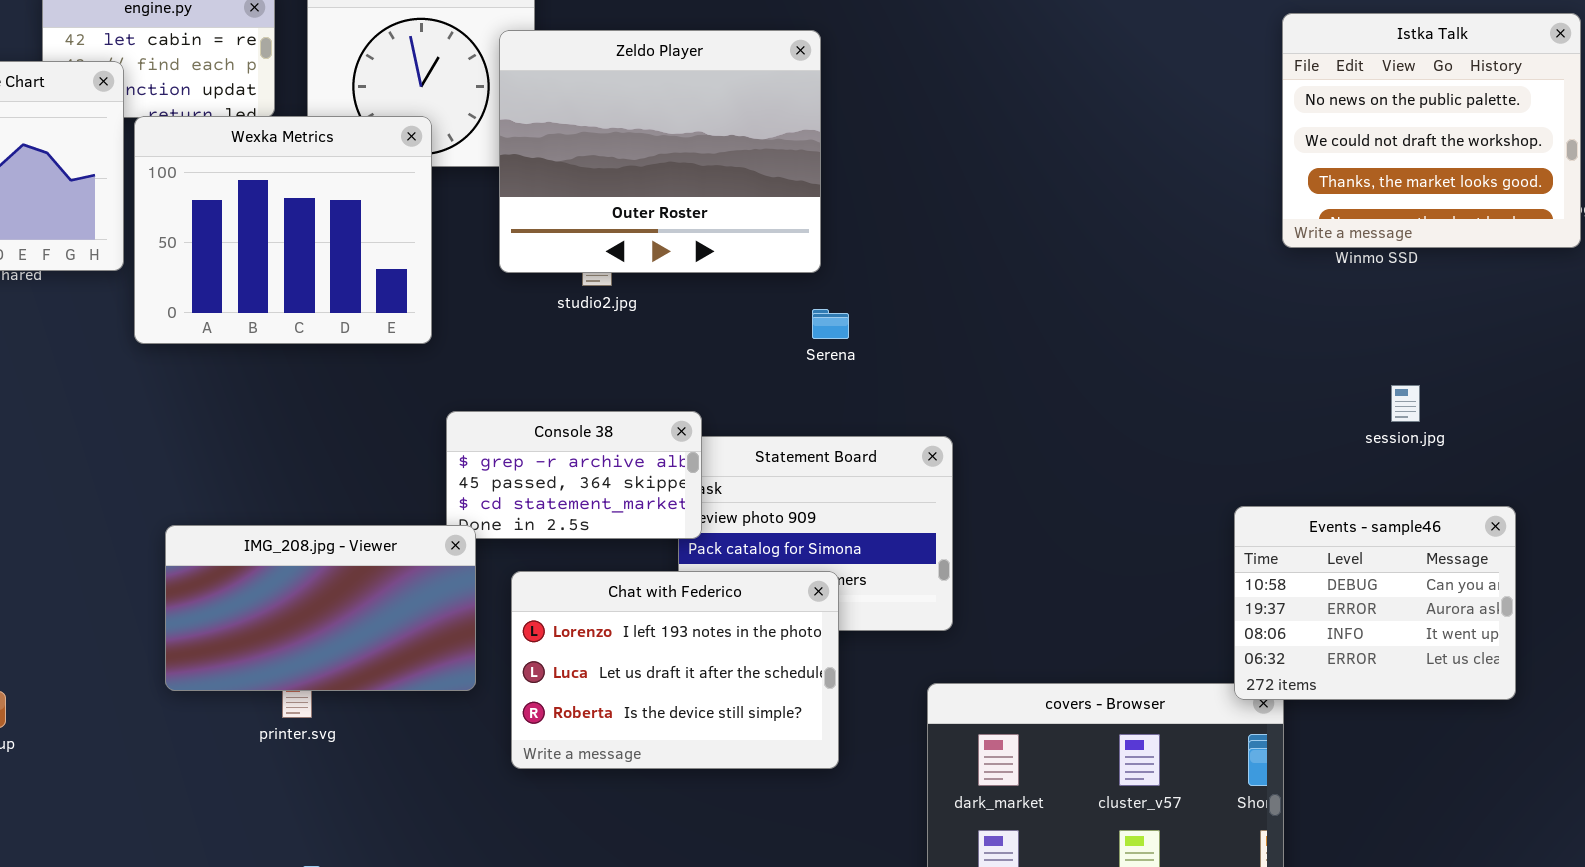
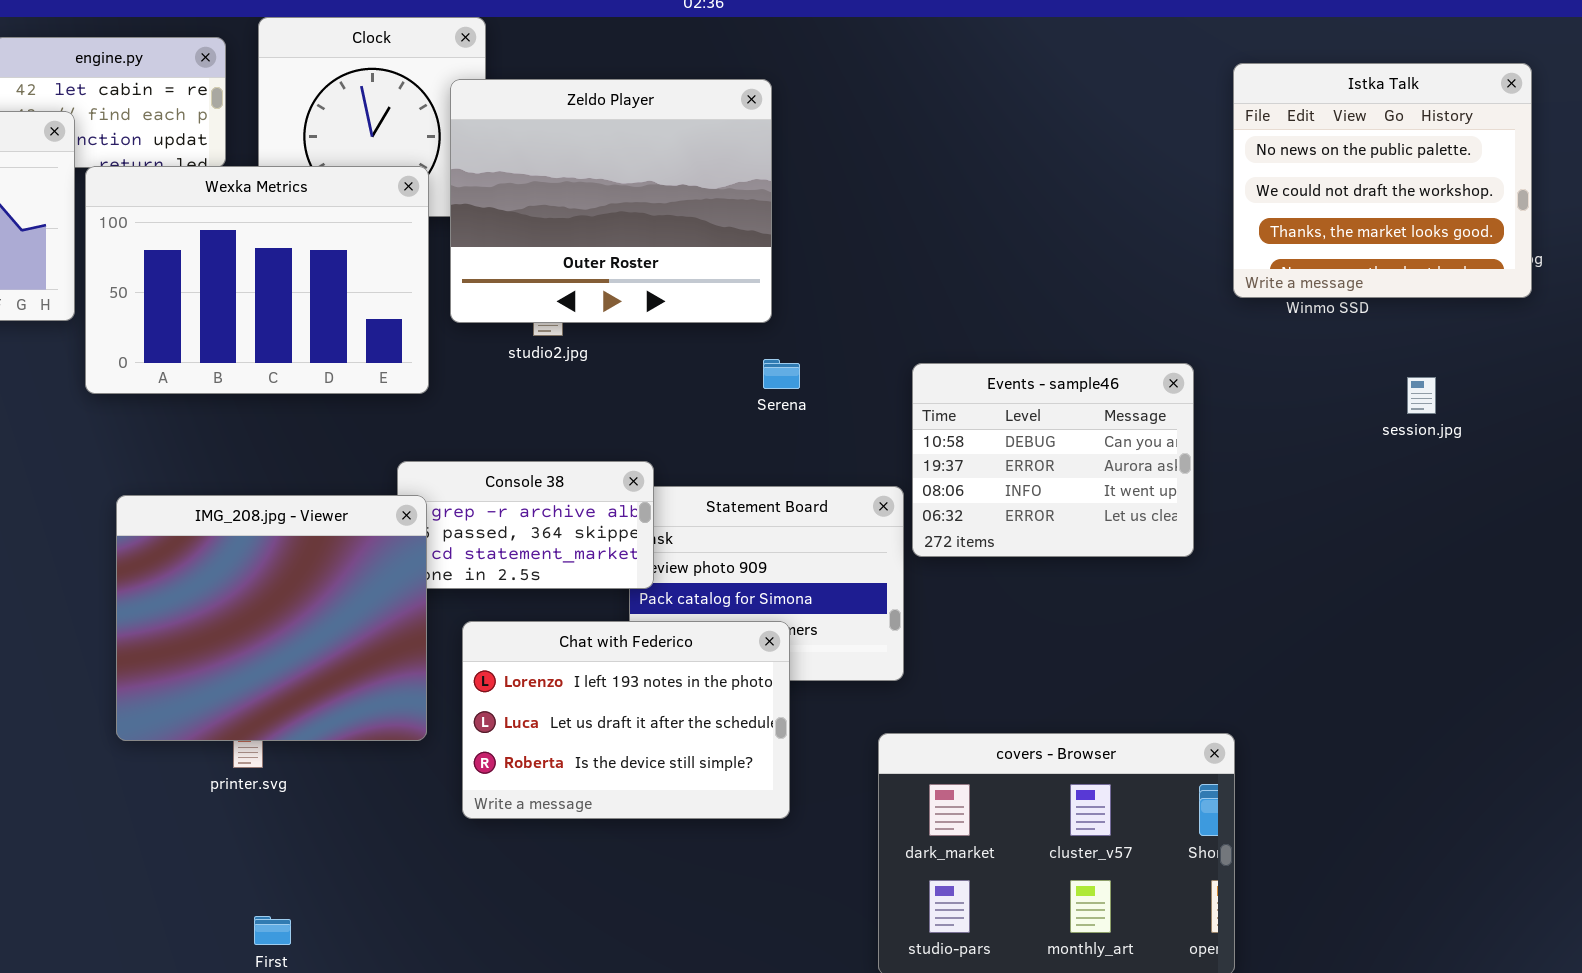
Wexka Metrics: [134,116,432,344] -> [85,166,429,394], resized
session.jpg: [1391,385,1420,422] -> [1407,377,1436,414], moved
Events - sample46: [1234,506,1516,700] -> [912,363,1194,557], moved
IMG_208.jpg - Viewer: [165,525,476,691] -> [116,495,427,741], resized

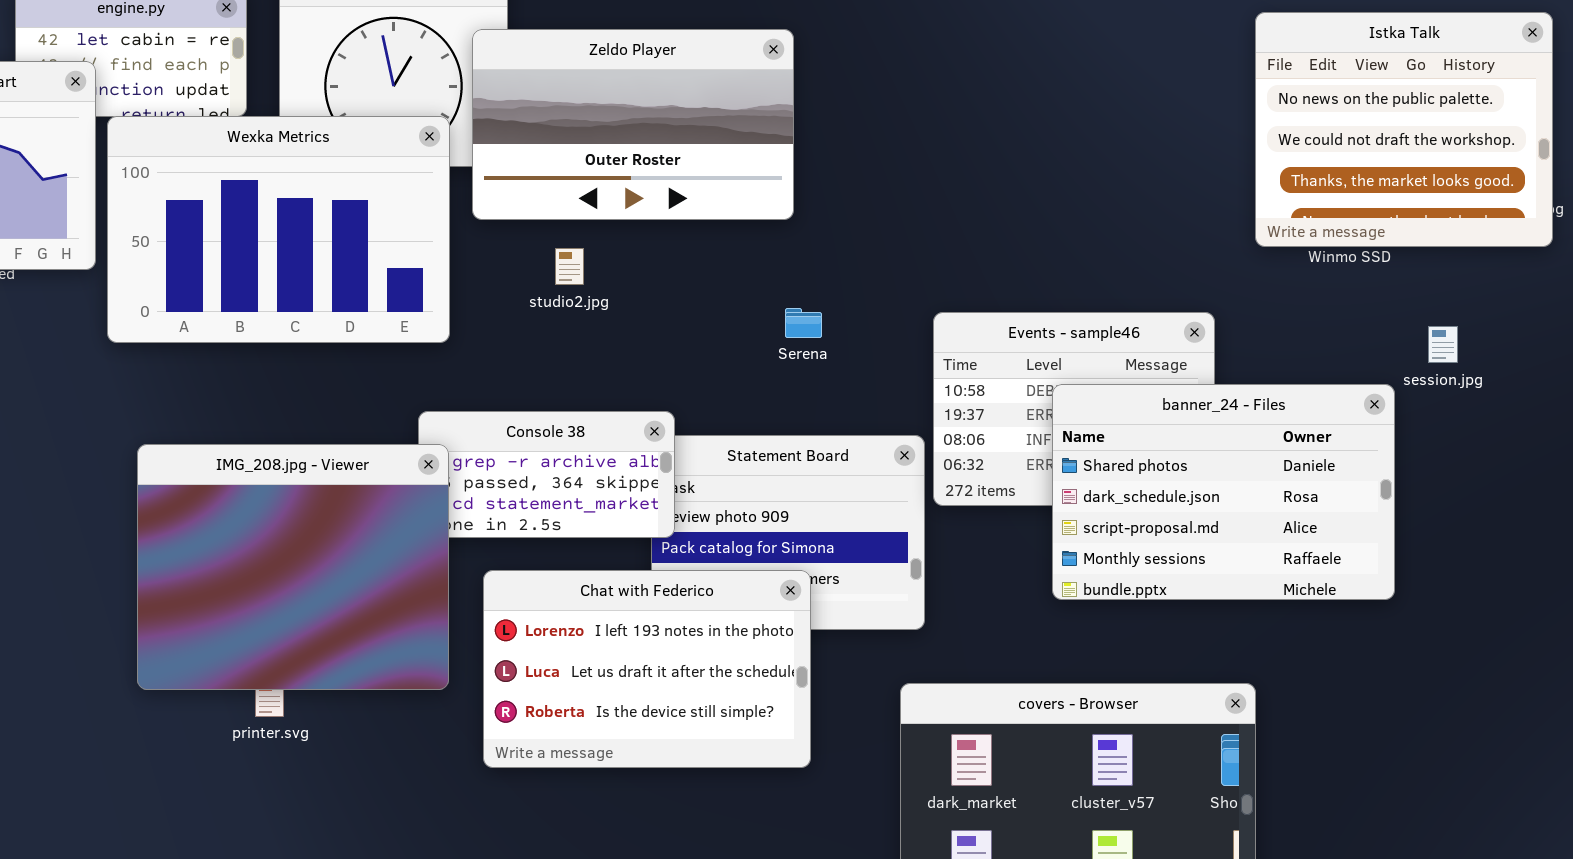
Zeldo Player: [450,79,772,323] -> [472,29,794,220], resized
banner_24 - Files: none -> [1052,384,1395,600], opened

